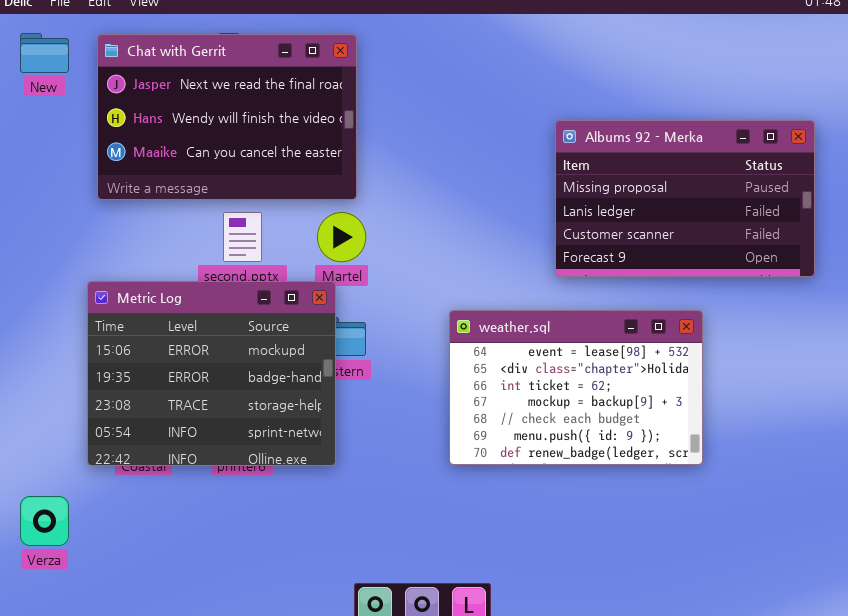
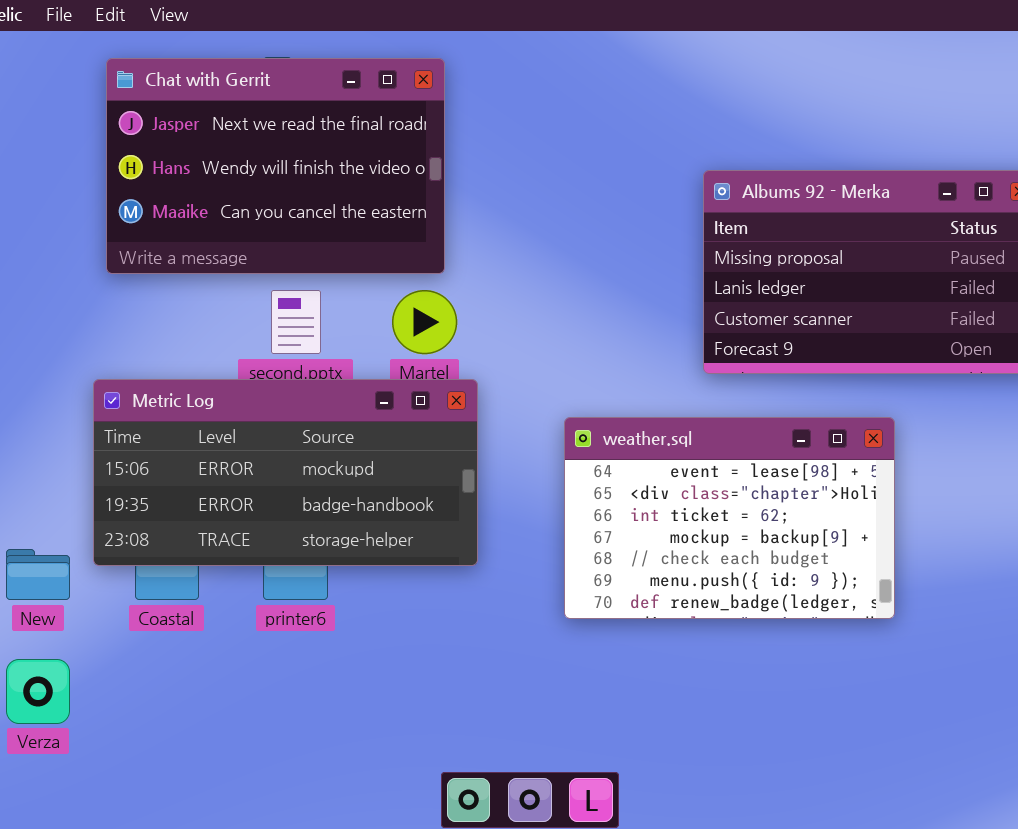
New: [20,33,69,73] -> [6,549,70,600], moved
Metric Log: [87,281,336,466] -> [93,379,478,566], resized

